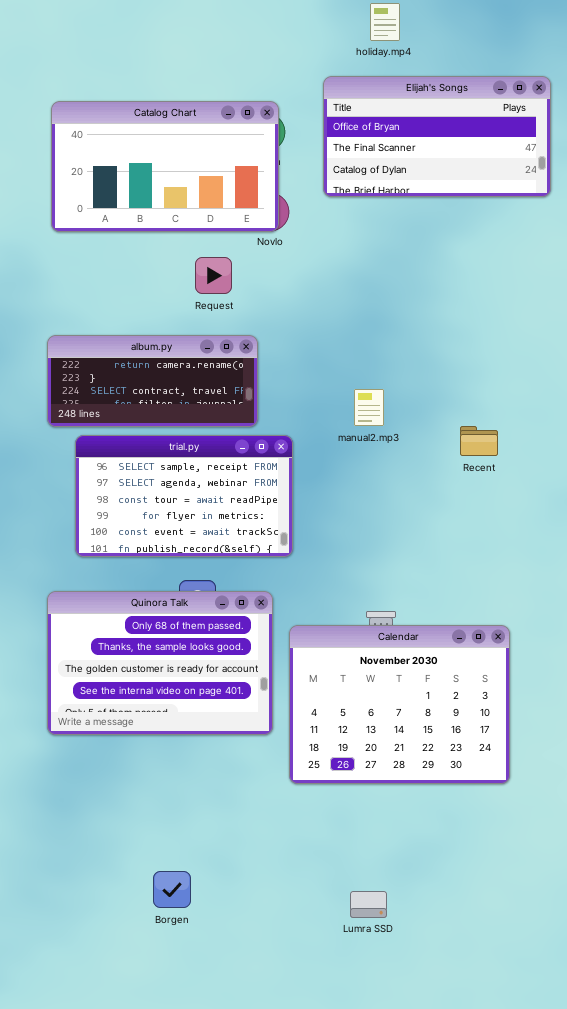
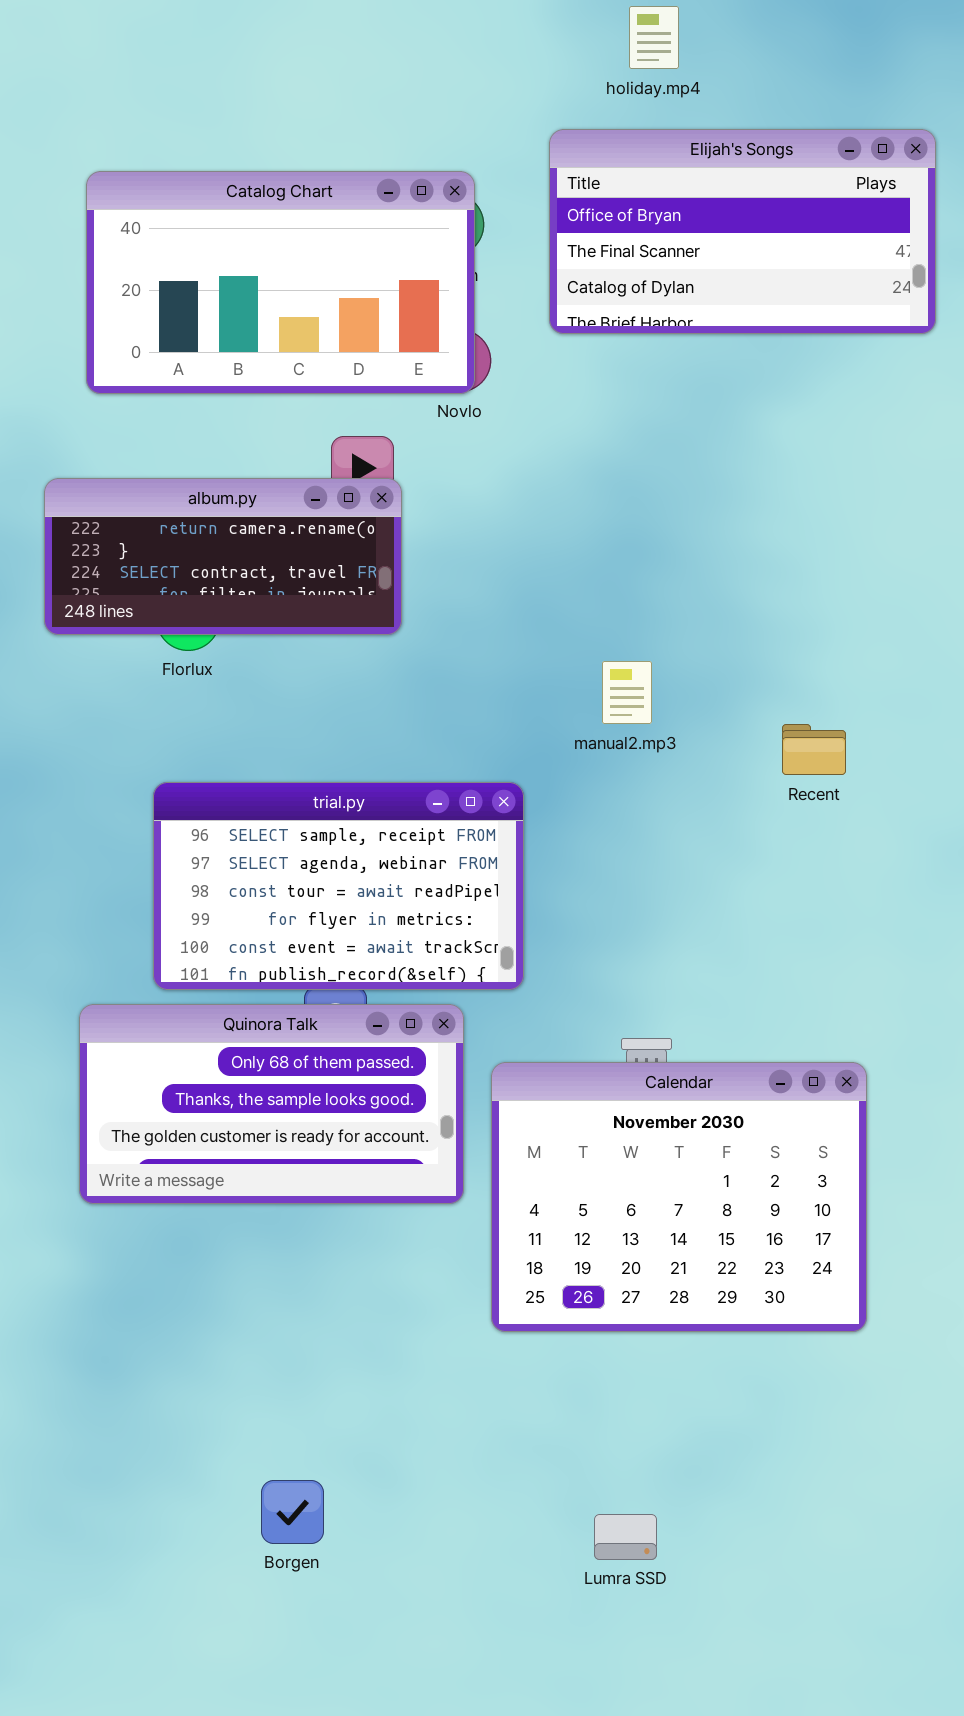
album.py: [47,335,258,427] -> [44,478,402,635], moved
trial.py: [75,435,293,557] -> [153,782,524,990], moved
Quinora Talk: [47,591,273,735] -> [79,1004,464,1204], resized

